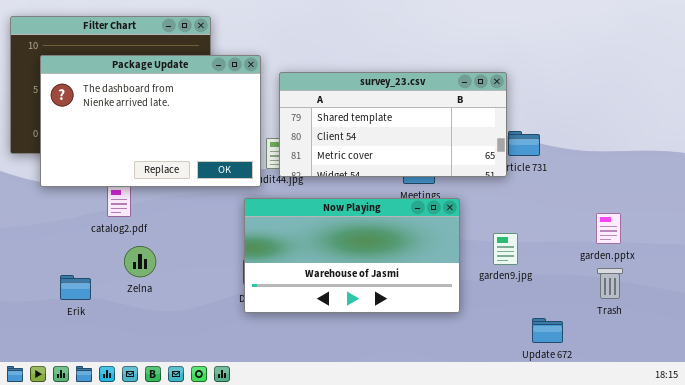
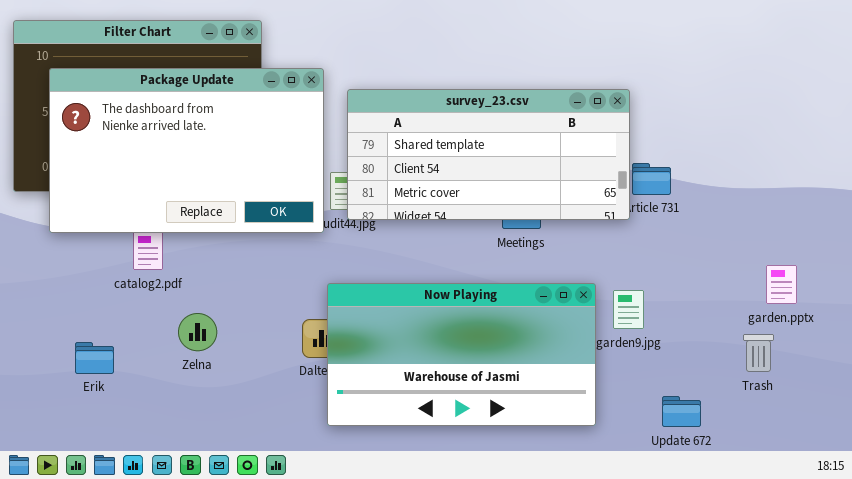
Now Playing: [244,198,460,313] -> [327,283,596,426], moved
garden.pptx: [596,213,621,244] -> [766,265,797,304], moved
Zelna: [124,246,156,277] -> [178,313,217,351], moved

